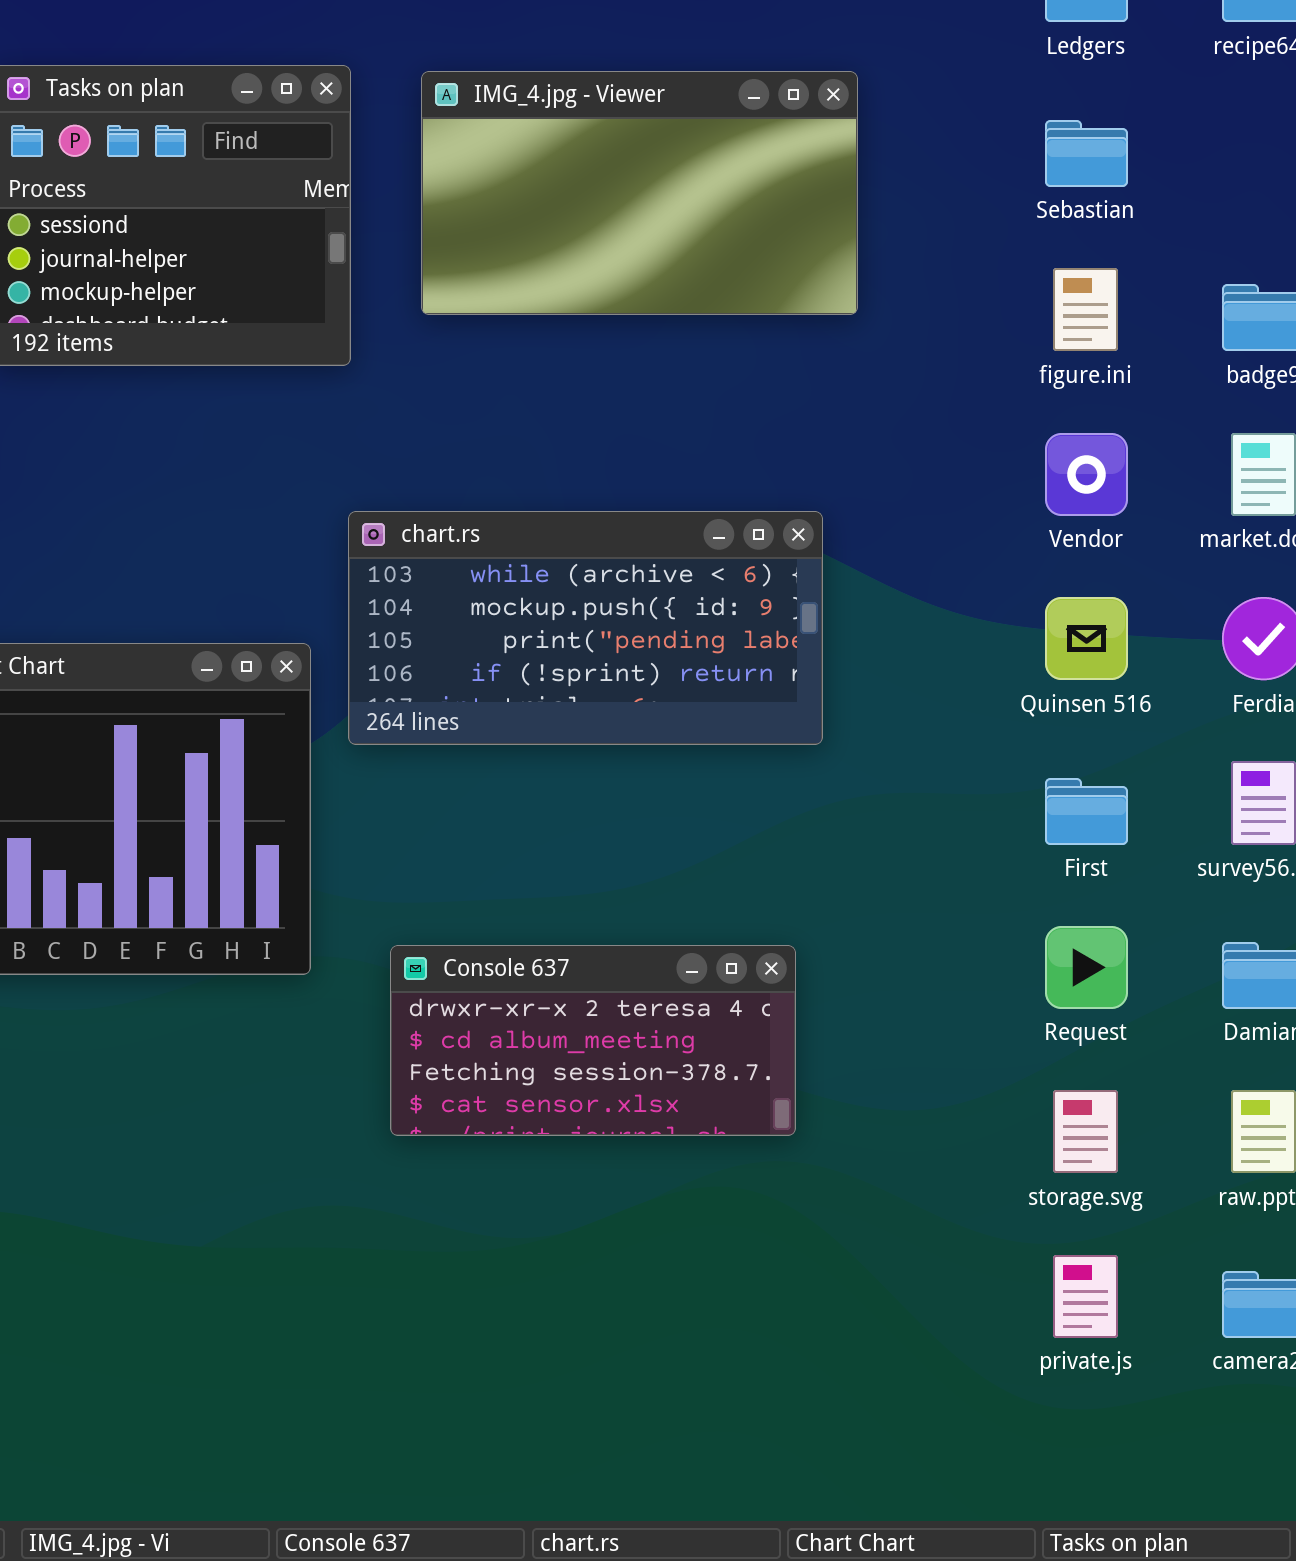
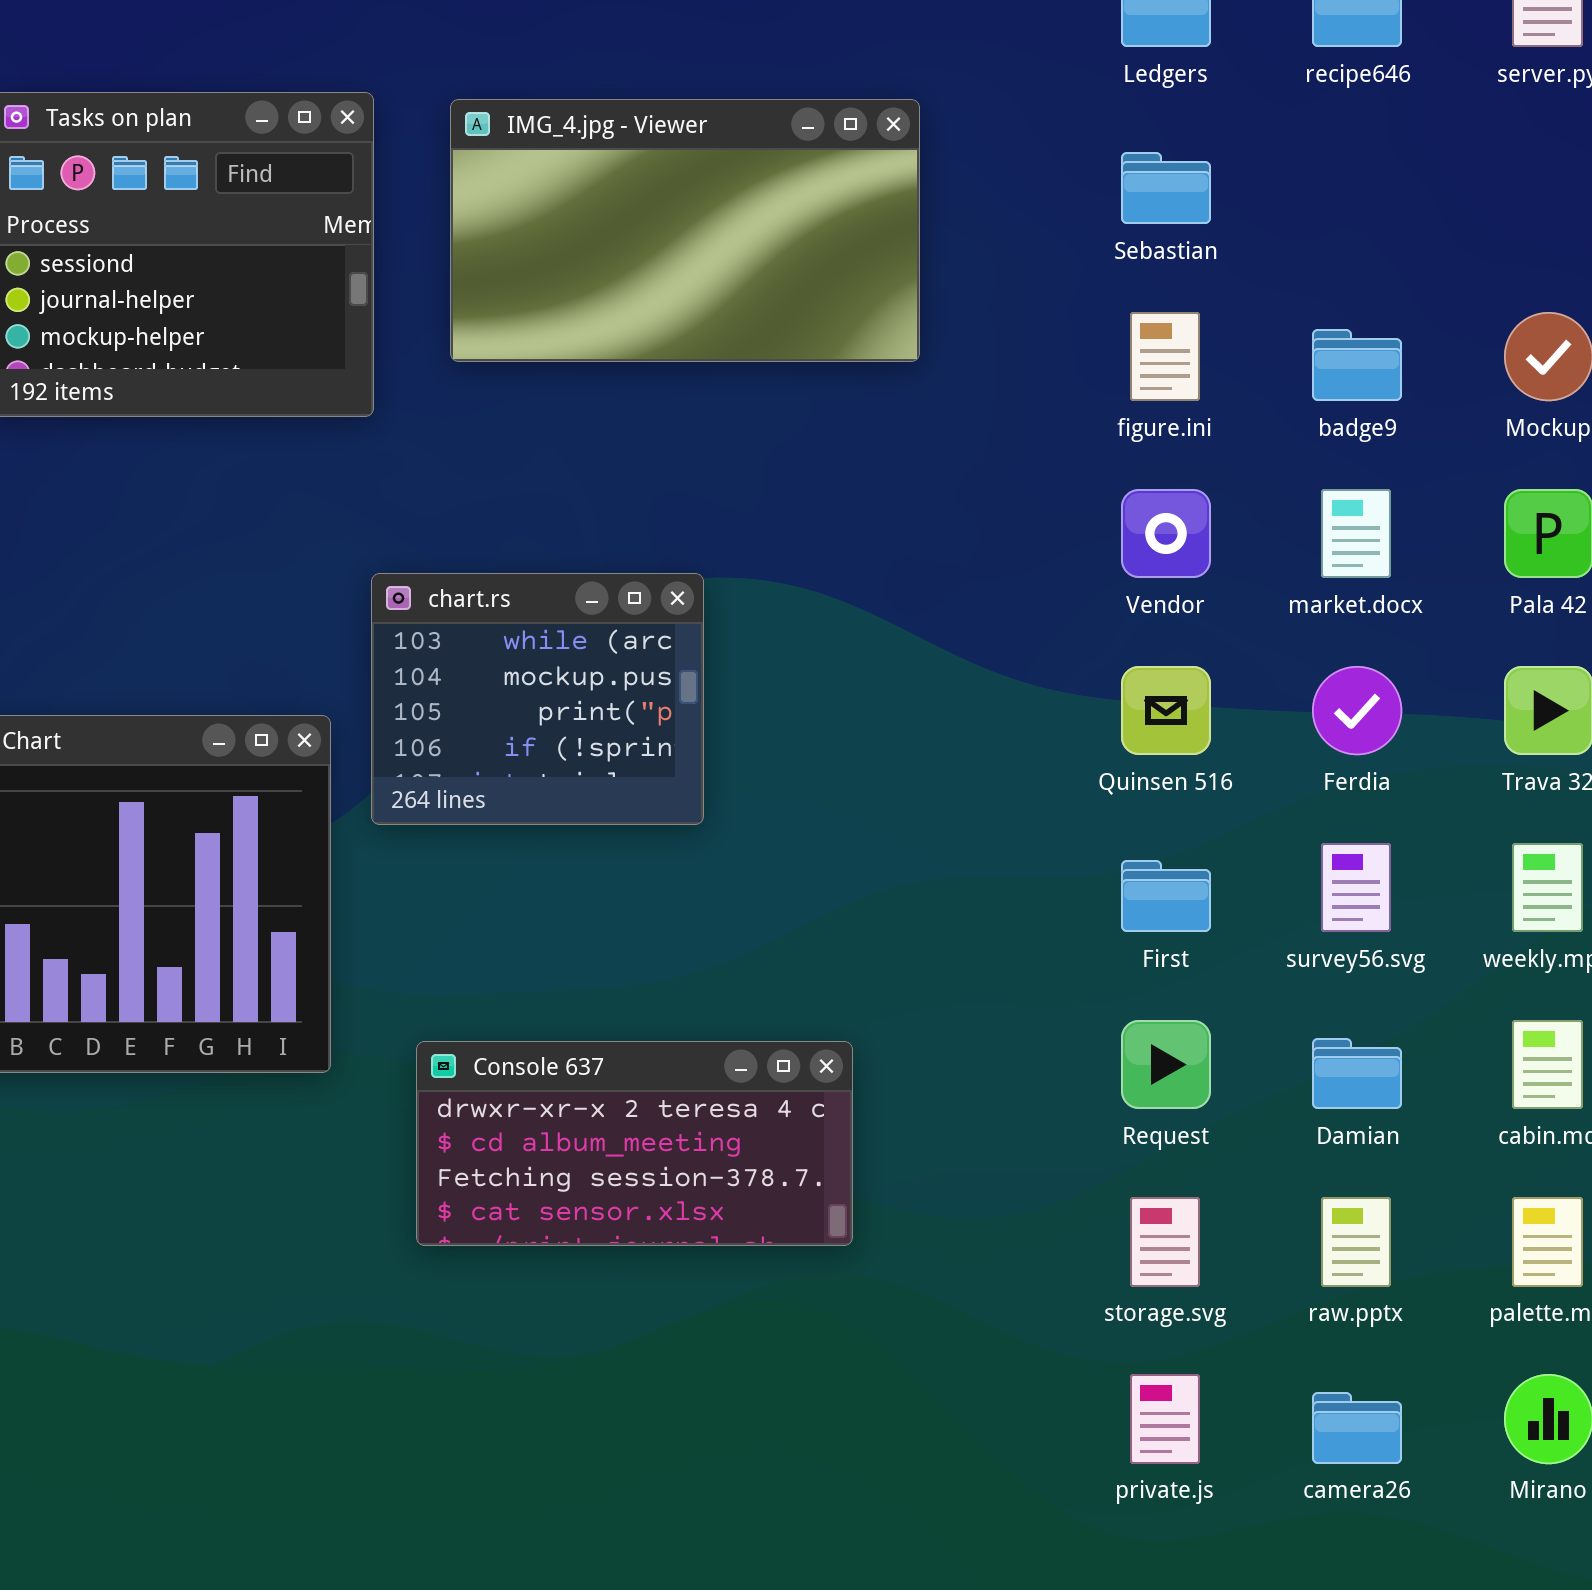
chart.rs: [348,511,823,745] -> [371,573,704,825], resized

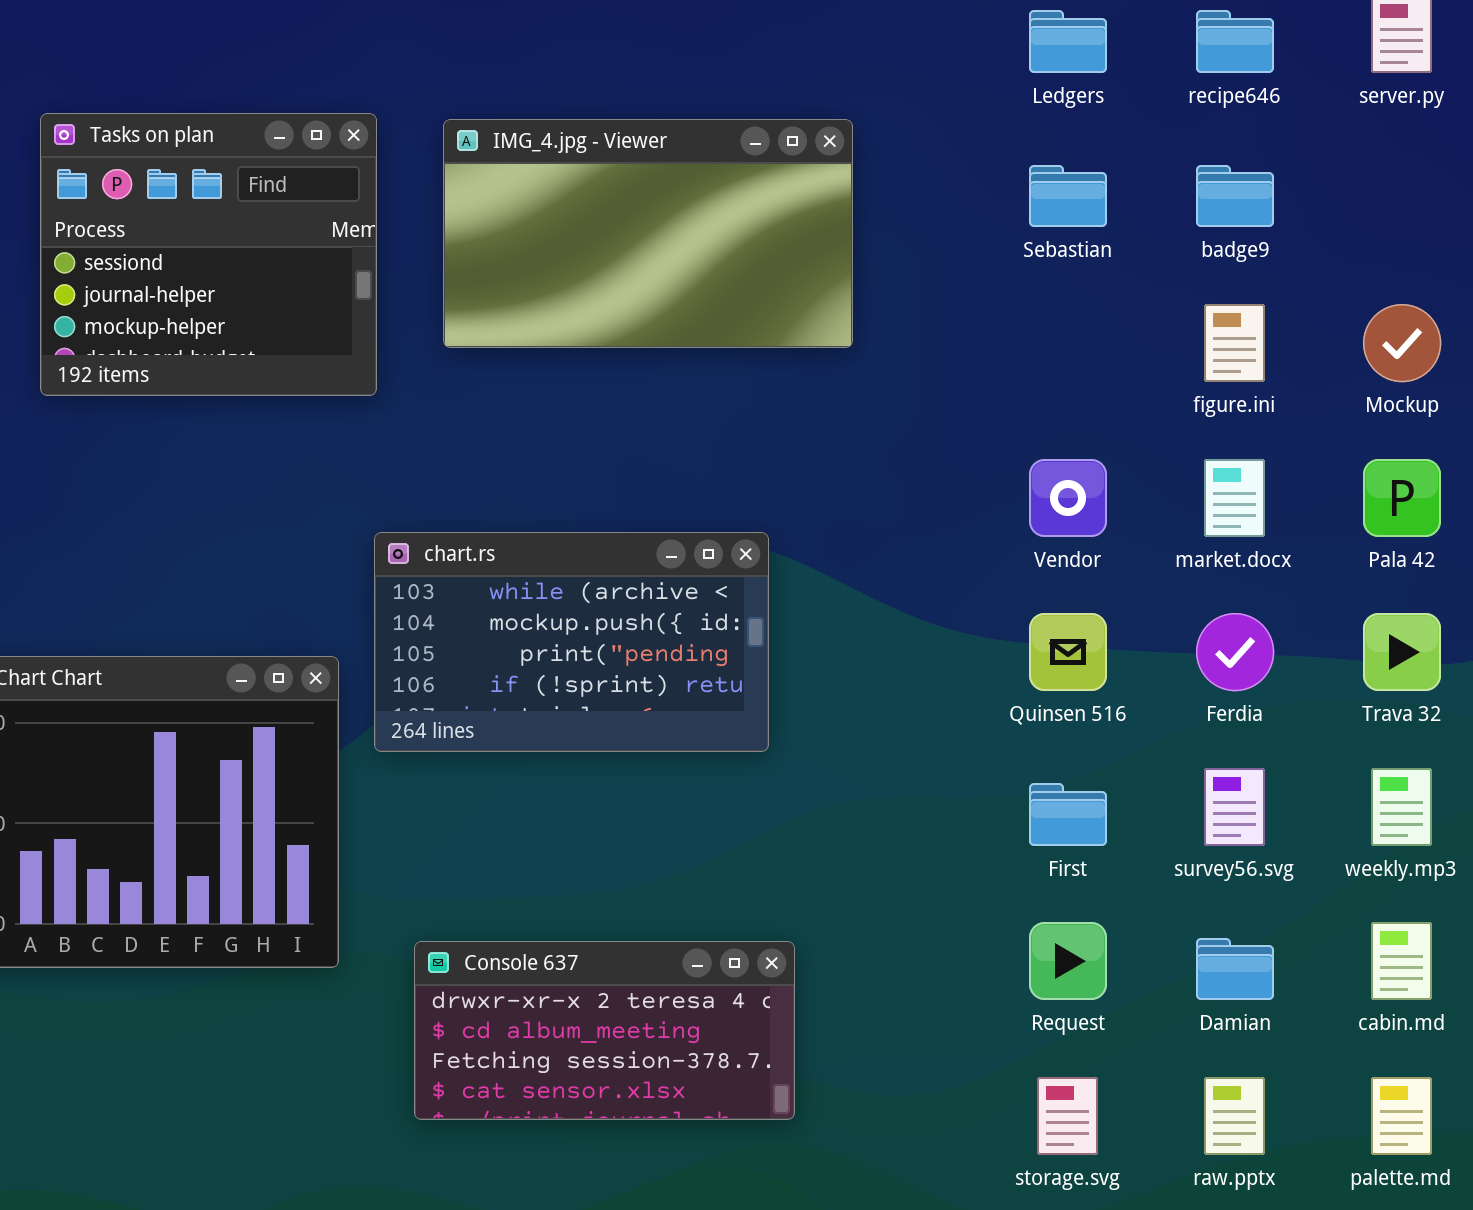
figure.ini: [1130,312,1200,401] -> [1204,304,1265,382], moved
badge9: [1312,329,1402,401] -> [1196,165,1274,227], moved
chart.rs: [371,573,704,825] -> [374,532,769,752], resized

